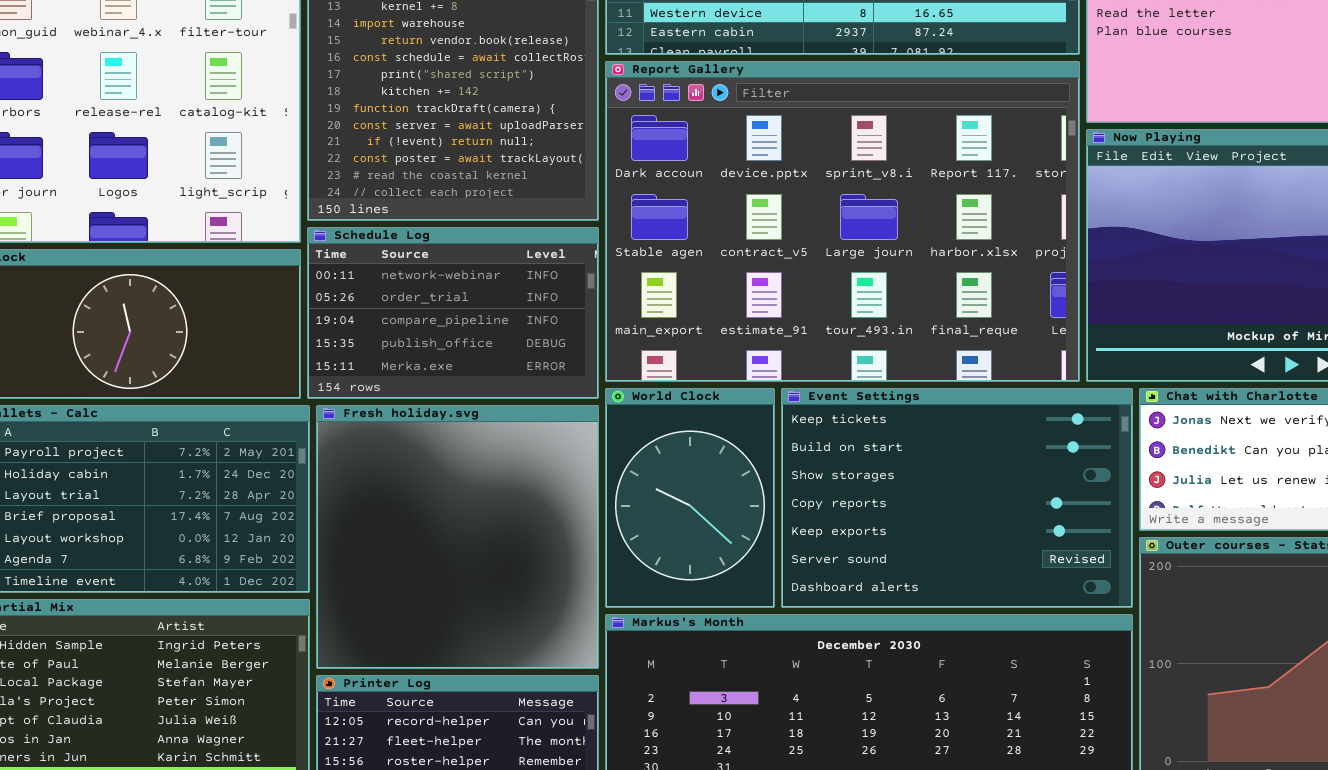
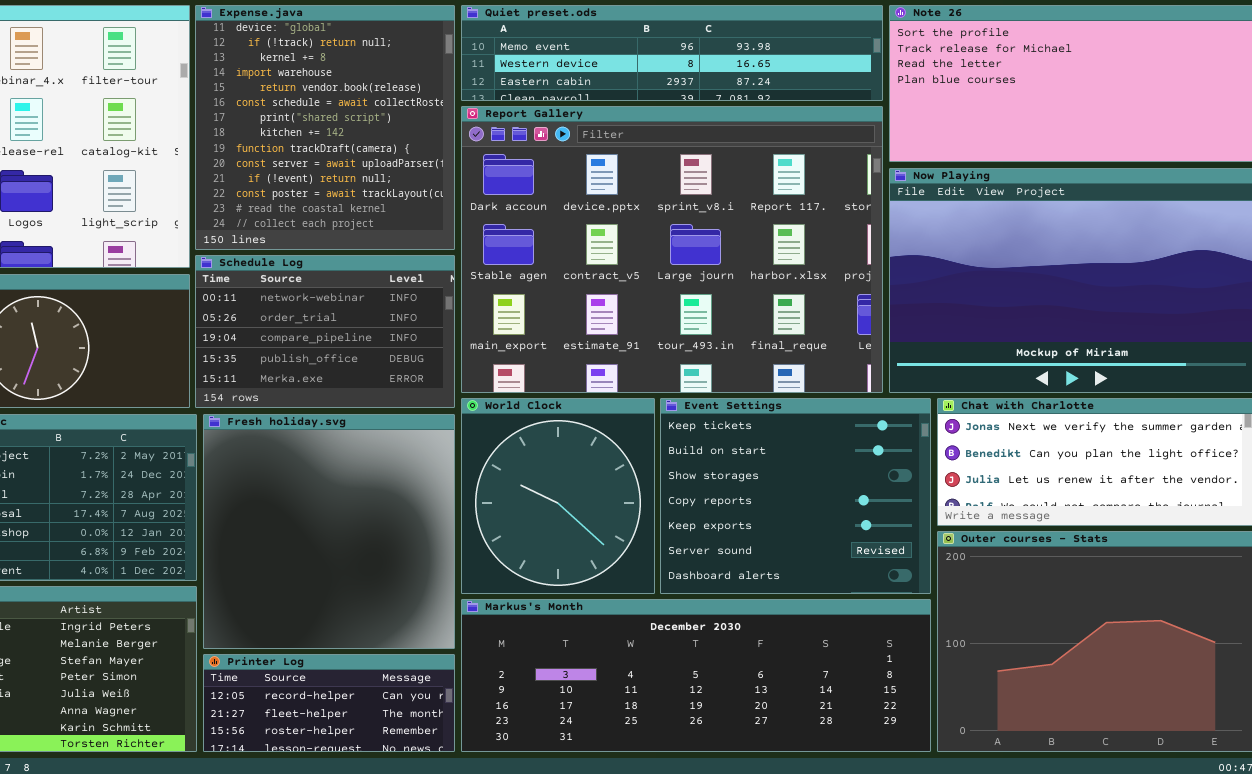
World Clock: [605,388,775,608] -> [461,398,655,594], resized
Event Settings: [781,388,1133,608] -> [660,398,931,594], resized

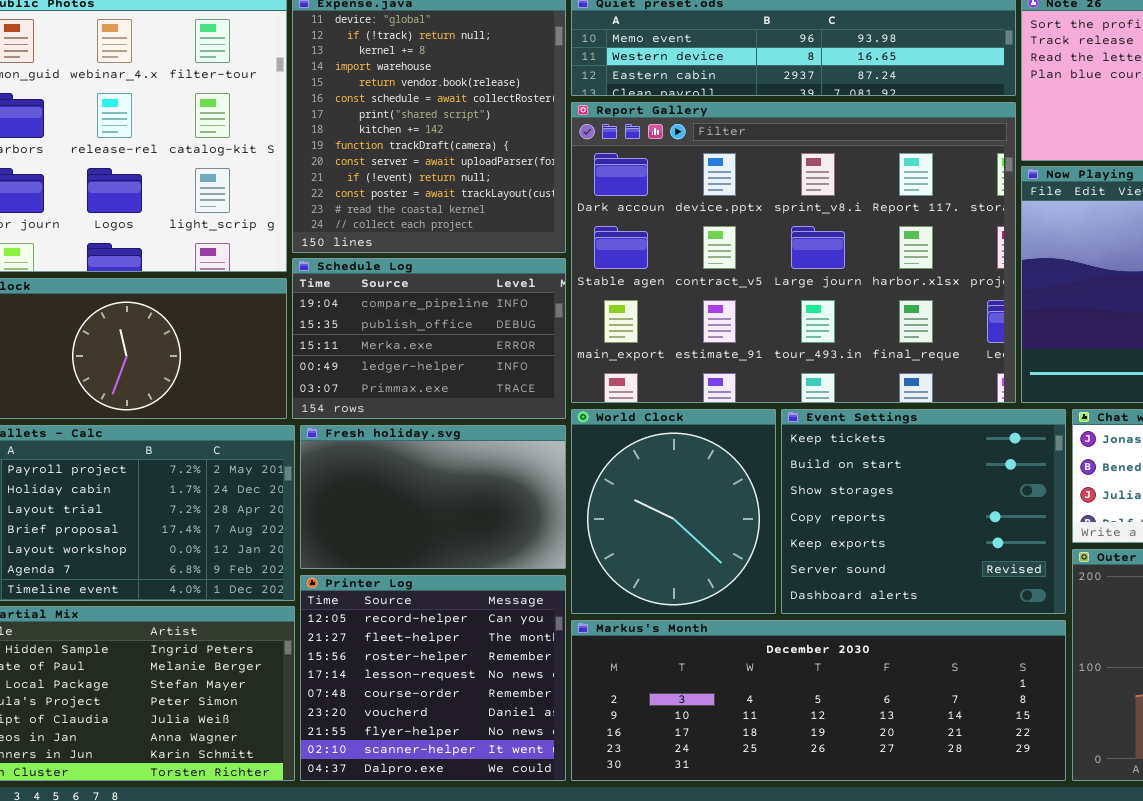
Schedule Log: [195,255,455,408] -> [292,258,566,419], scrolled down 2 rows
Fresh holiday.svg: [203,414,455,649] -> [300,425,566,569], resized
Printer Log: [203,654,455,752] -> [300,575,566,781], resized

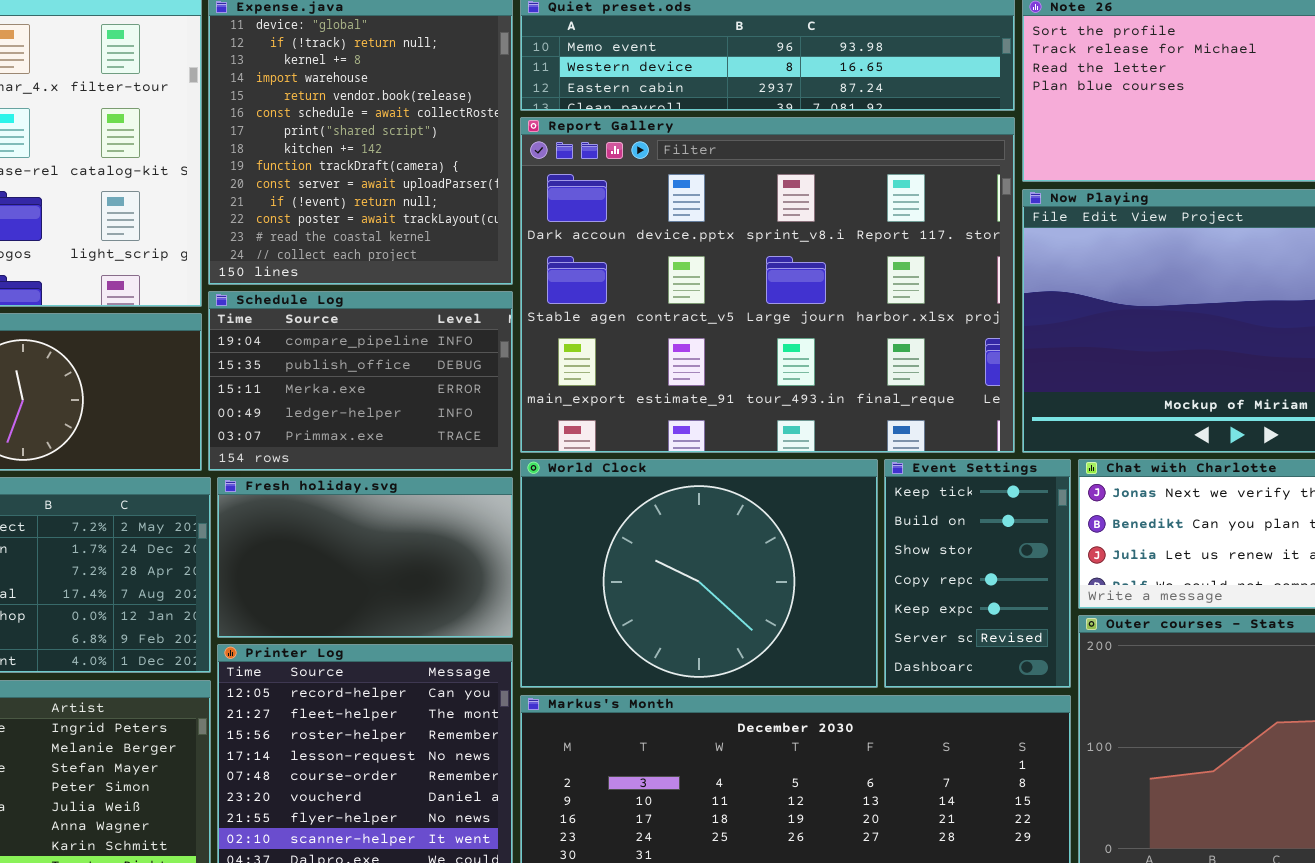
World Clock: [571,409,776,614] -> [520,459,878,688], resized
Event Settings: [781,409,1066,614] -> [884,459,1071,688], resized

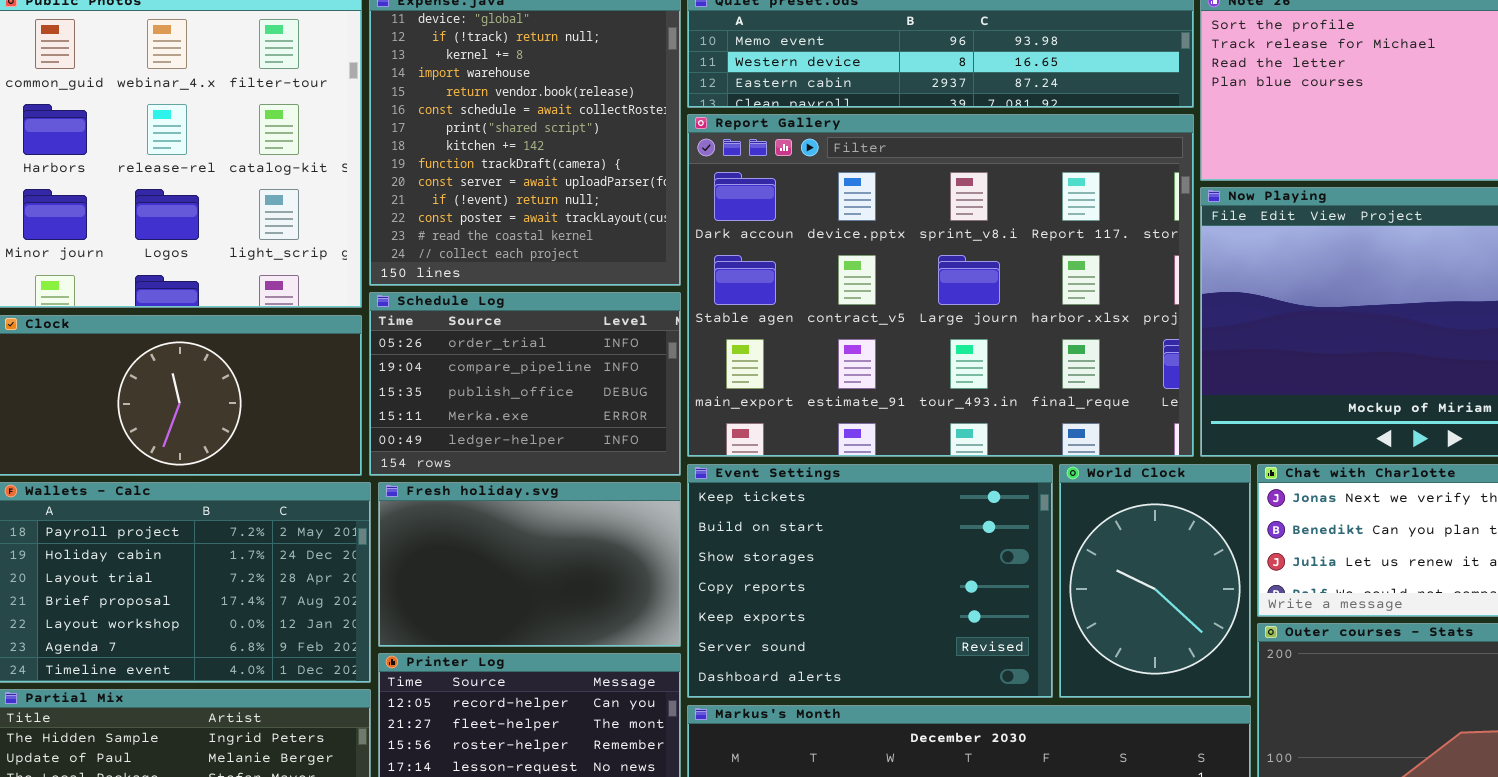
Schedule Log: [208,291,513,471] -> [369,292,681,476], scrolled up 1 row
World Clock: [520,459,878,688] -> [1059,464,1251,698], moved, resized
Event Settings: [884,459,1071,688] -> [687,464,1053,698], moved, resized

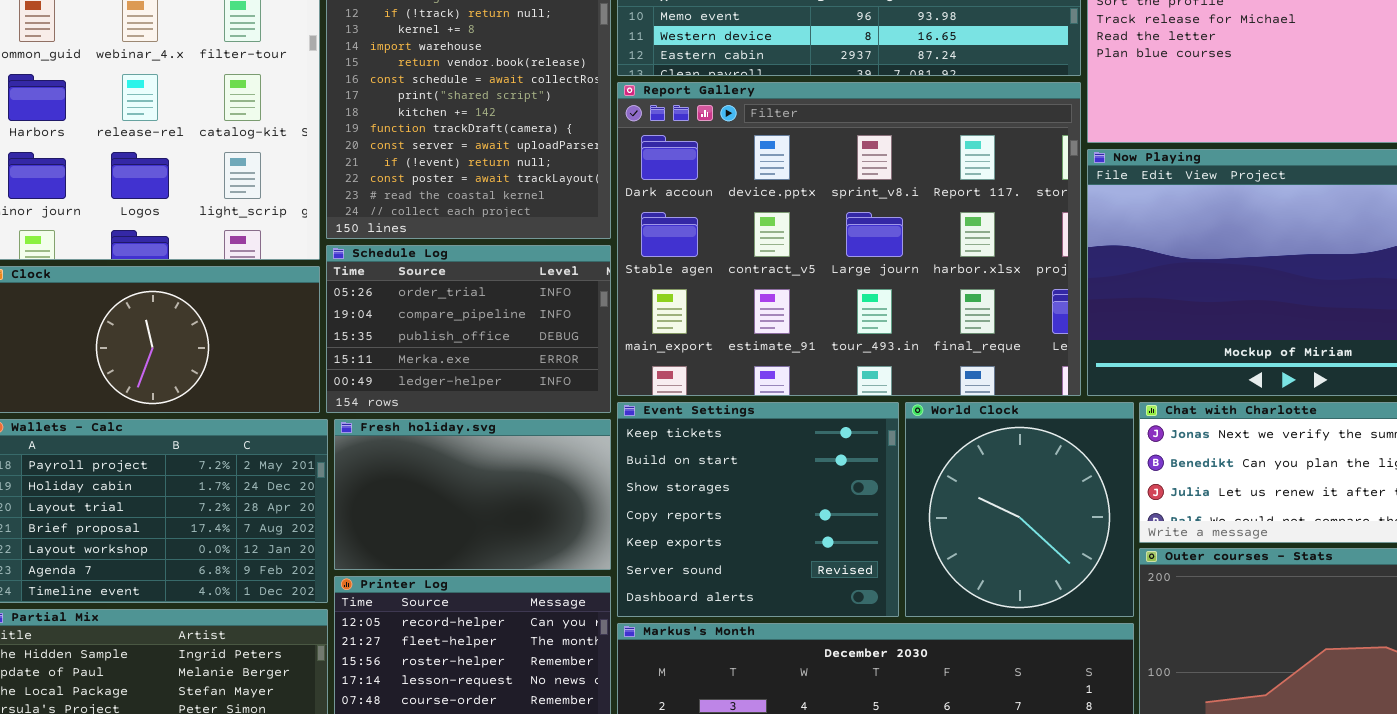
Event Settings: [687,464,1053,698] -> [617,402,899,617], resized
World Clock: [1059,464,1251,698] -> [905,402,1134,617], resized

